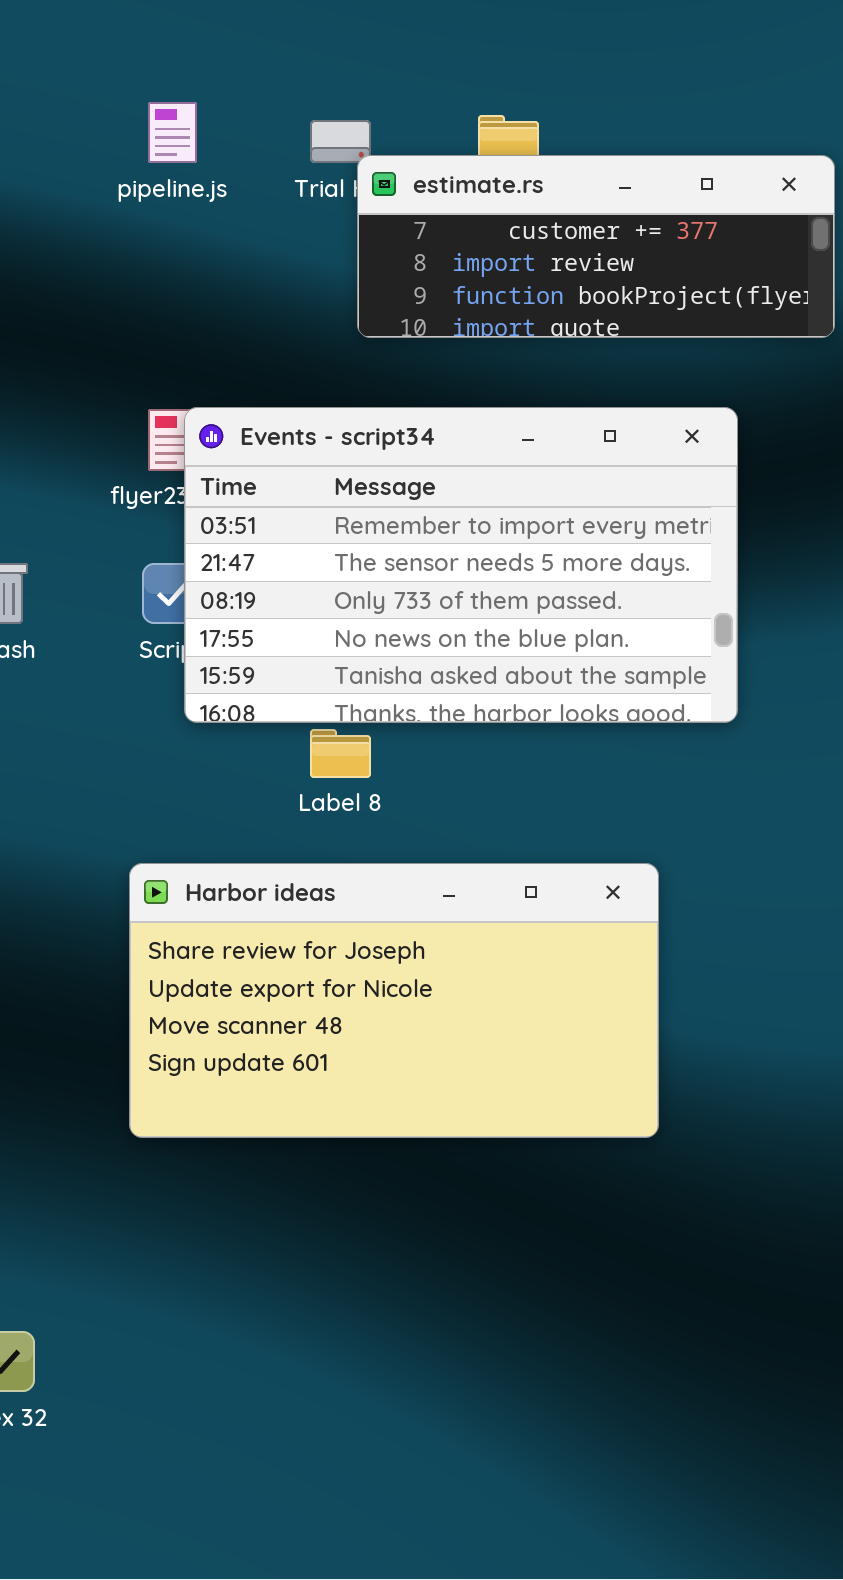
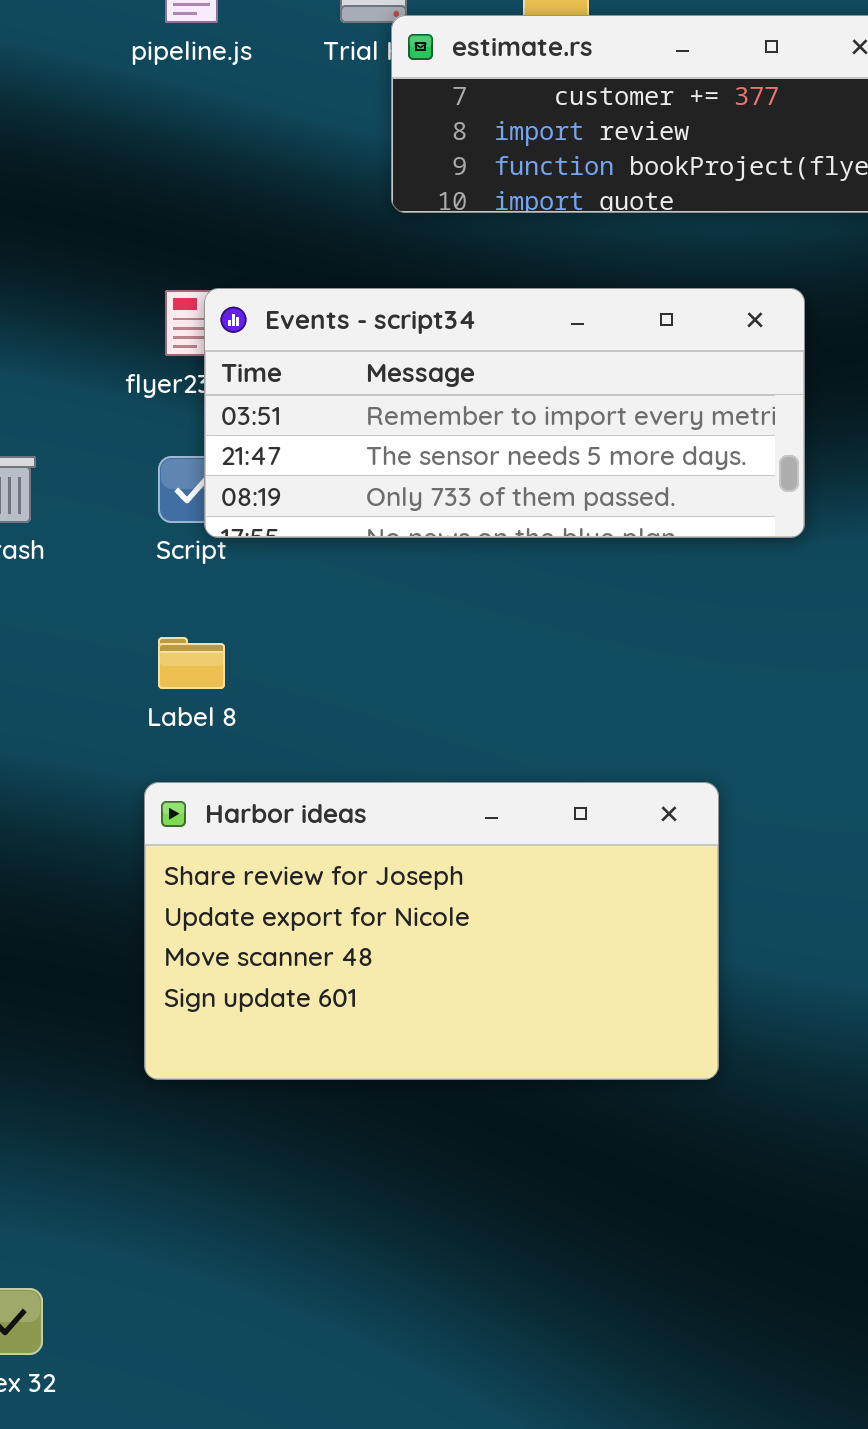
Events - script34: [184,407,738,723] -> [204,288,805,538], resized
Label 8: [310,729,371,778] -> [158,637,225,689], moved

